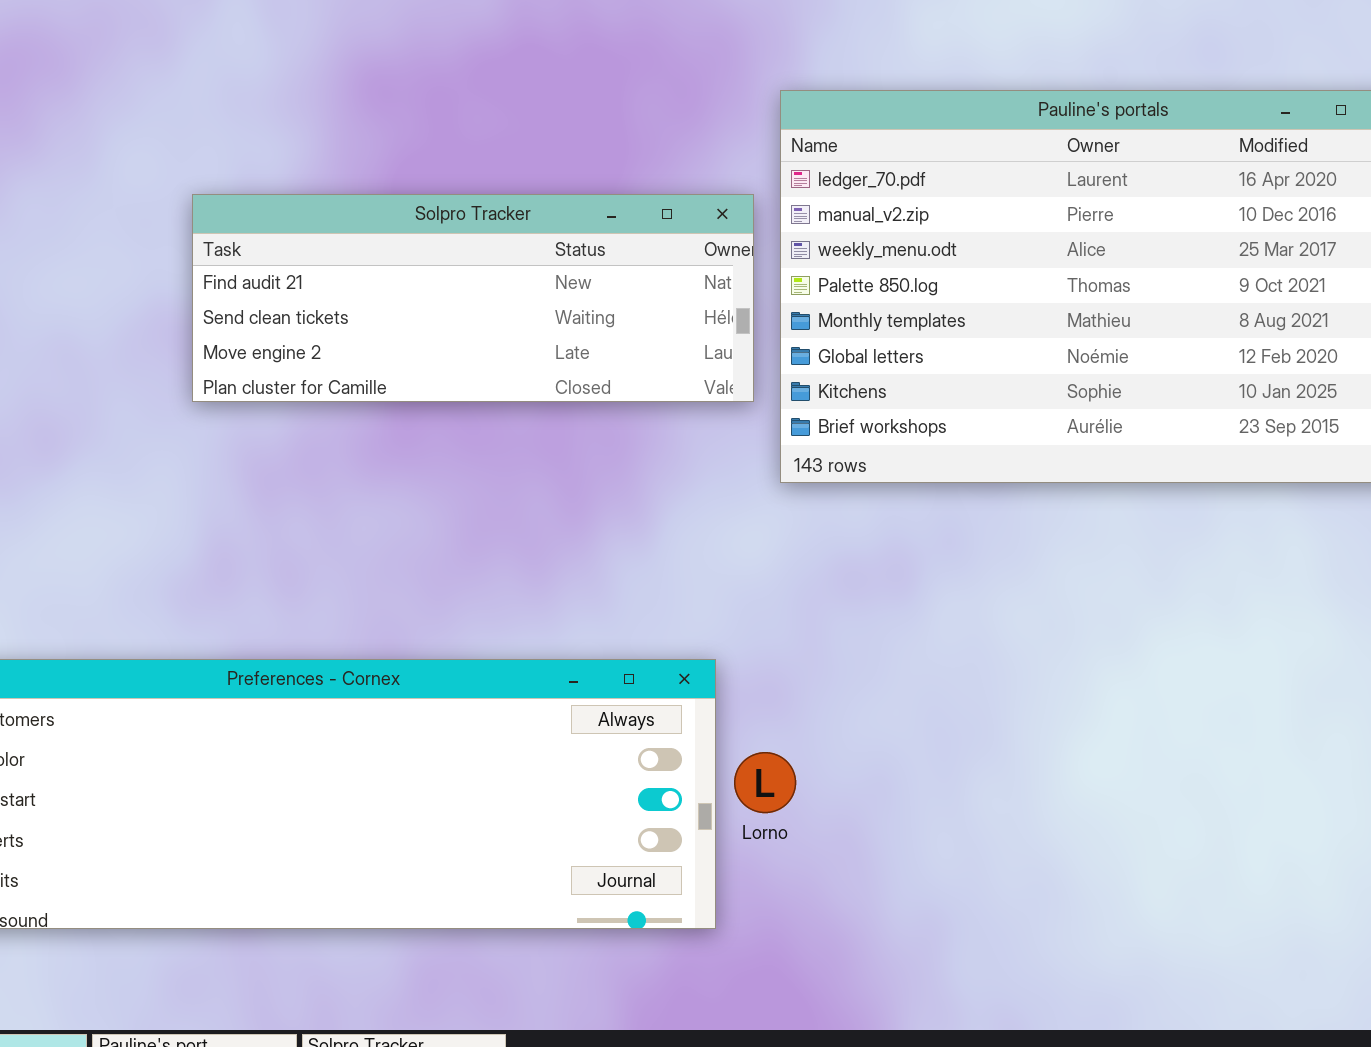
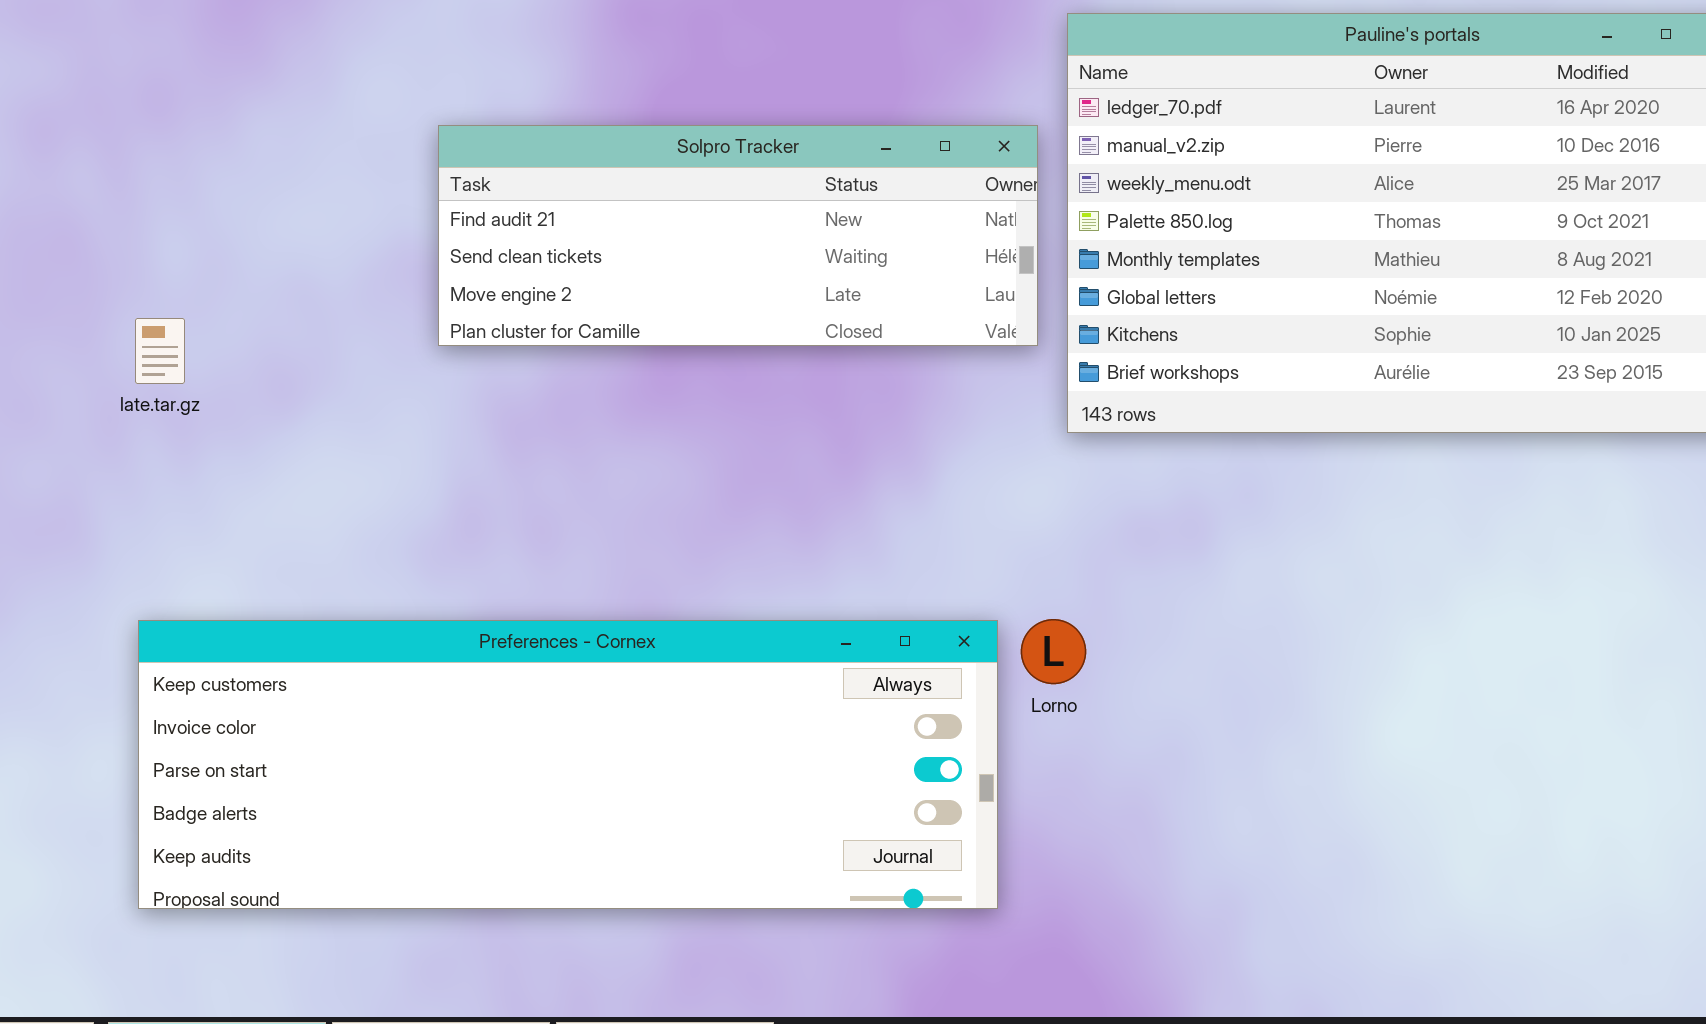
Lorno: [734,752,796,813] -> [1021,619,1086,684], moved

